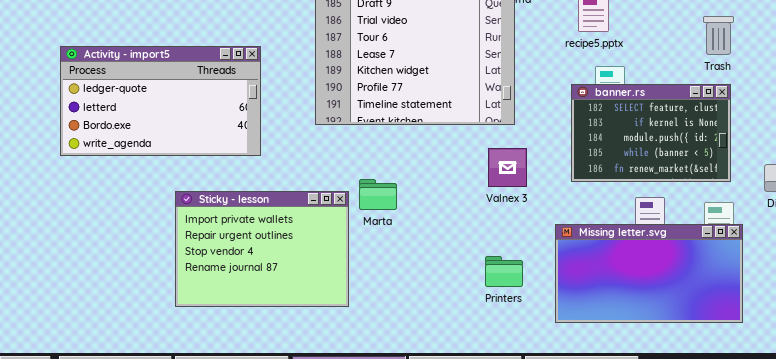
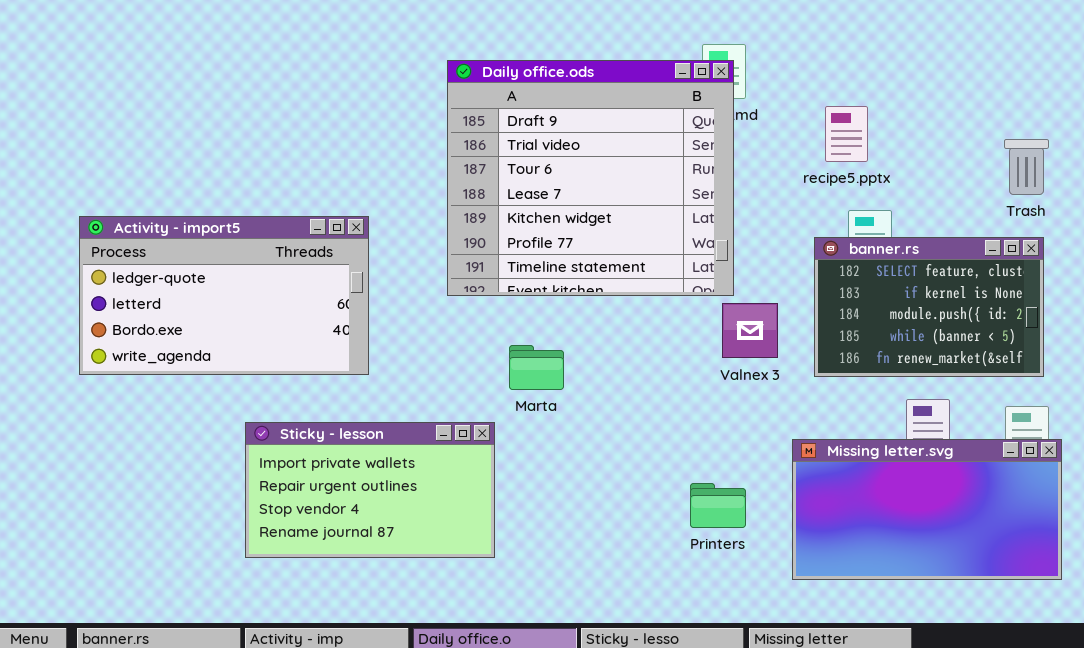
Activity - import5: [60,46,261,156] -> [79,216,369,375], moved
Valnex 3: [488,148,527,187] -> [722,303,778,358], moved
Marta: [359,179,397,210] -> [509,345,564,390], moved
Sticky - lesson: [175,191,349,307] -> [245,422,495,558], resized

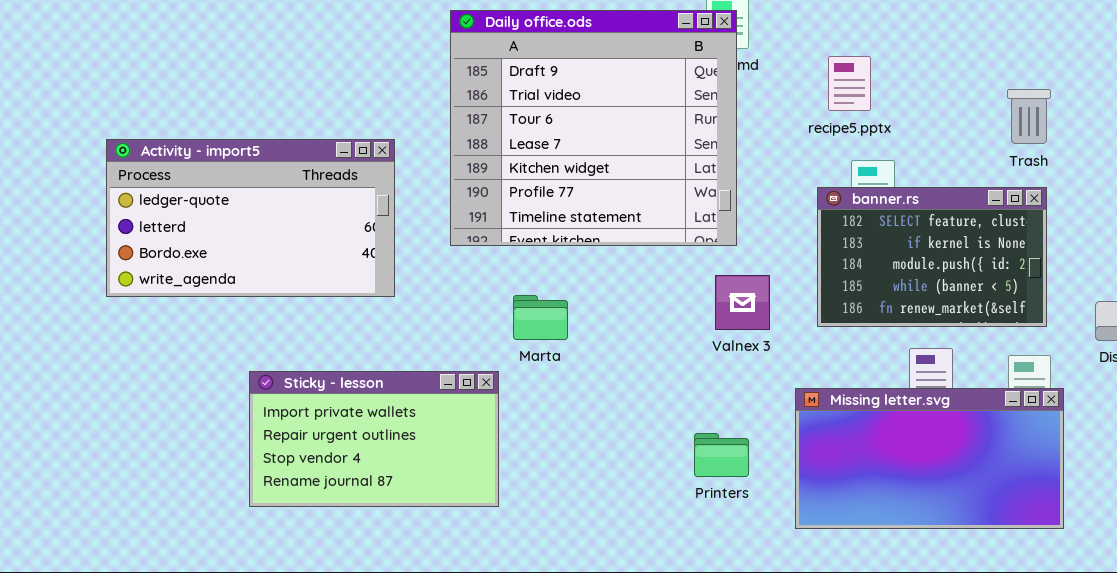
Activity - import5: [79,216,369,375] -> [106,139,395,297], moved
Valnex 3: [722,303,778,358] -> [715,275,770,330], moved

